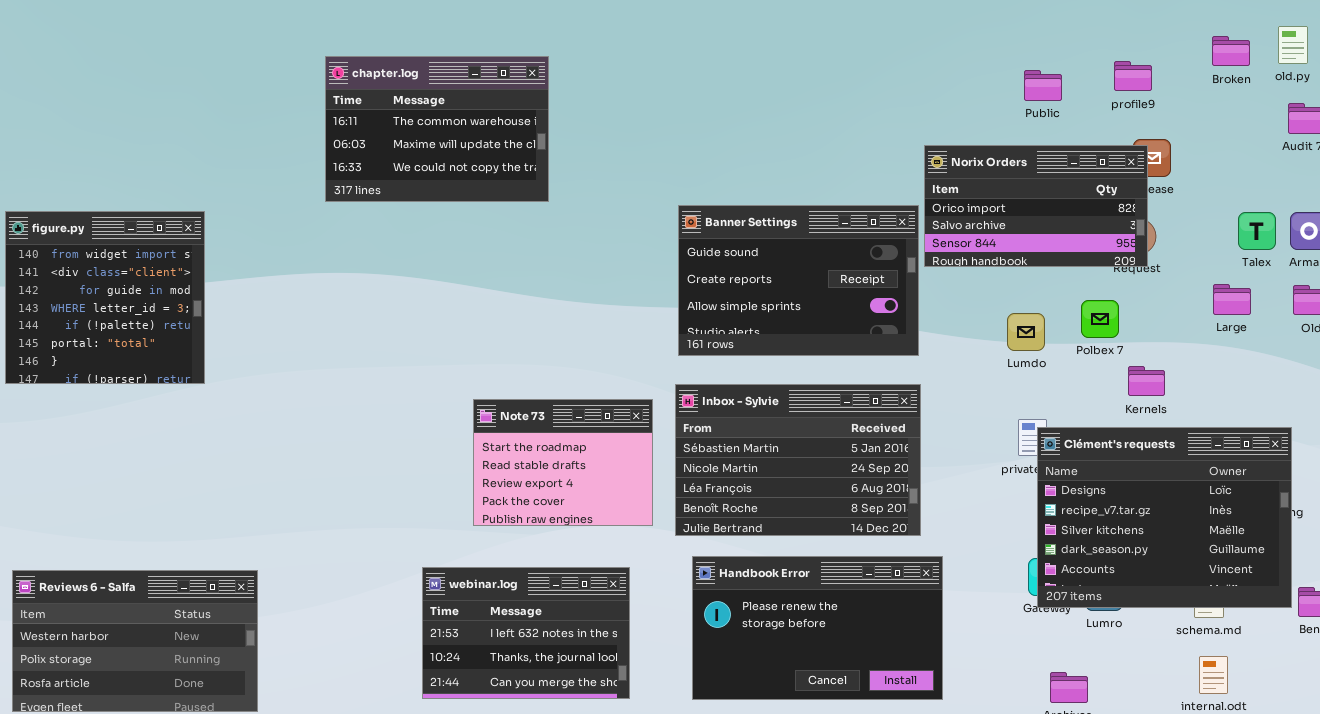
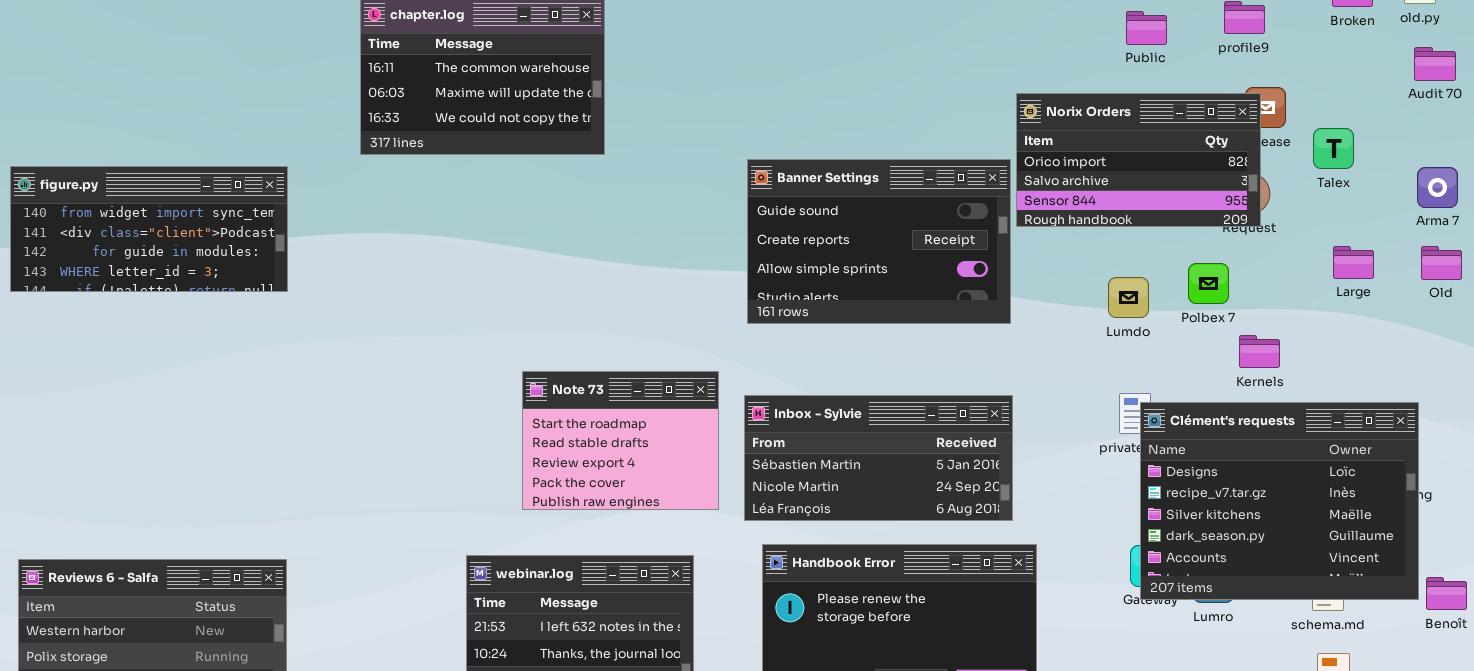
figure.py: [5,211,205,384] -> [10,166,288,292], resized
Talex: [1238,212,1276,250] -> [1313,128,1354,169], moved
Inbox - Sylvie: [675,384,921,536] -> [744,395,1013,521], resized

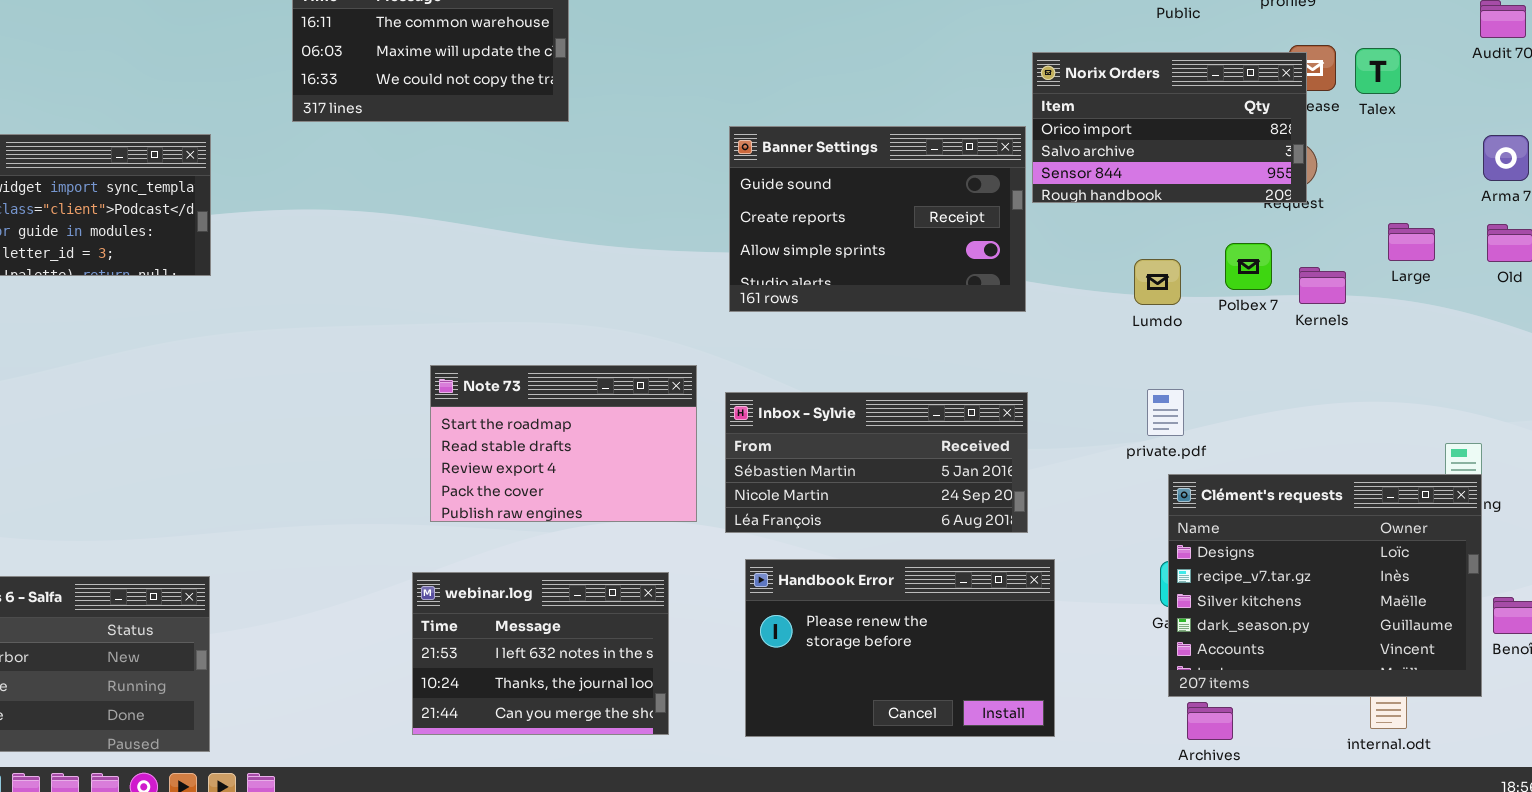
Talex: [1313,128,1354,169] -> [1355,48,1401,94], moved
Kernels: [1239,335,1280,368] -> [1299,267,1346,304], moved
Note 73: [522,371,719,510] -> [430,365,697,522], resized
Clément's requests: [1140,402,1419,600] -> [1168,474,1482,697], moved

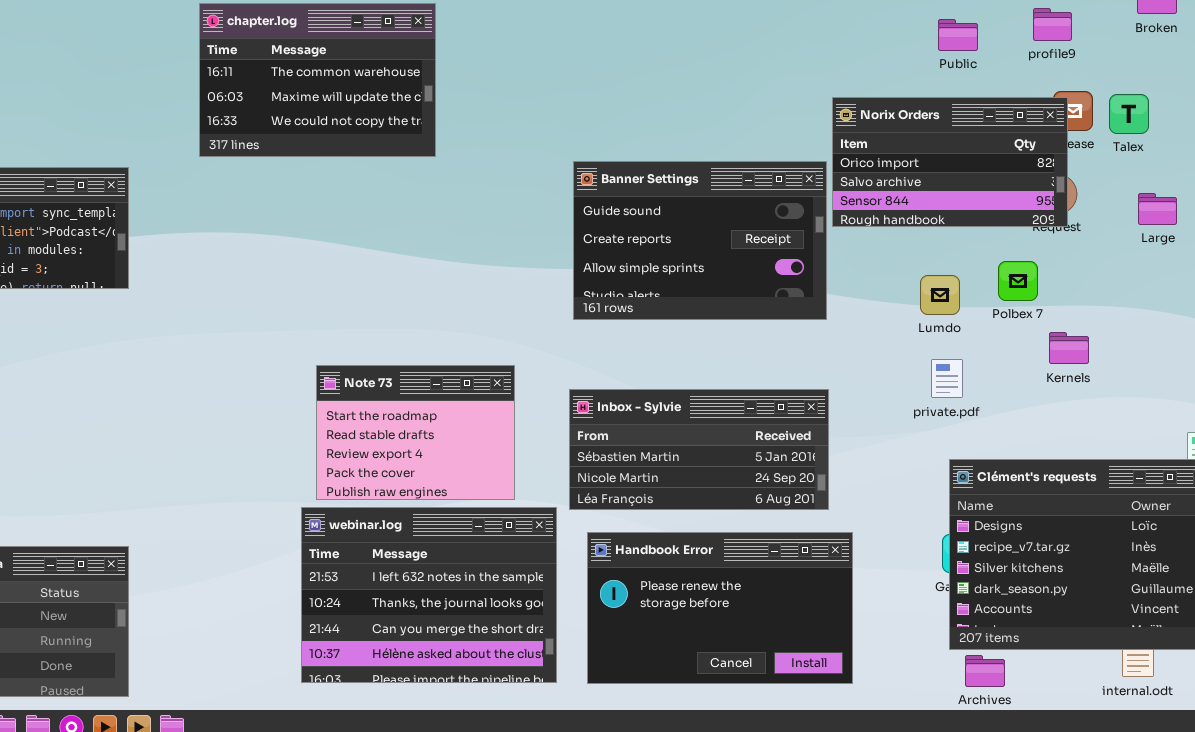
Large: [1388,223,1435,261] -> [1138,193,1177,225], moved
Kernels: [1299,267,1346,304] -> [1049,332,1089,364], moved
Note 73: [430,365,697,522] -> [316,365,515,500], resized
private.pdf: [1147,389,1184,436] -> [931,359,963,398], moved
webinar.log: [412,572,669,735] -> [301,507,557,683], resized

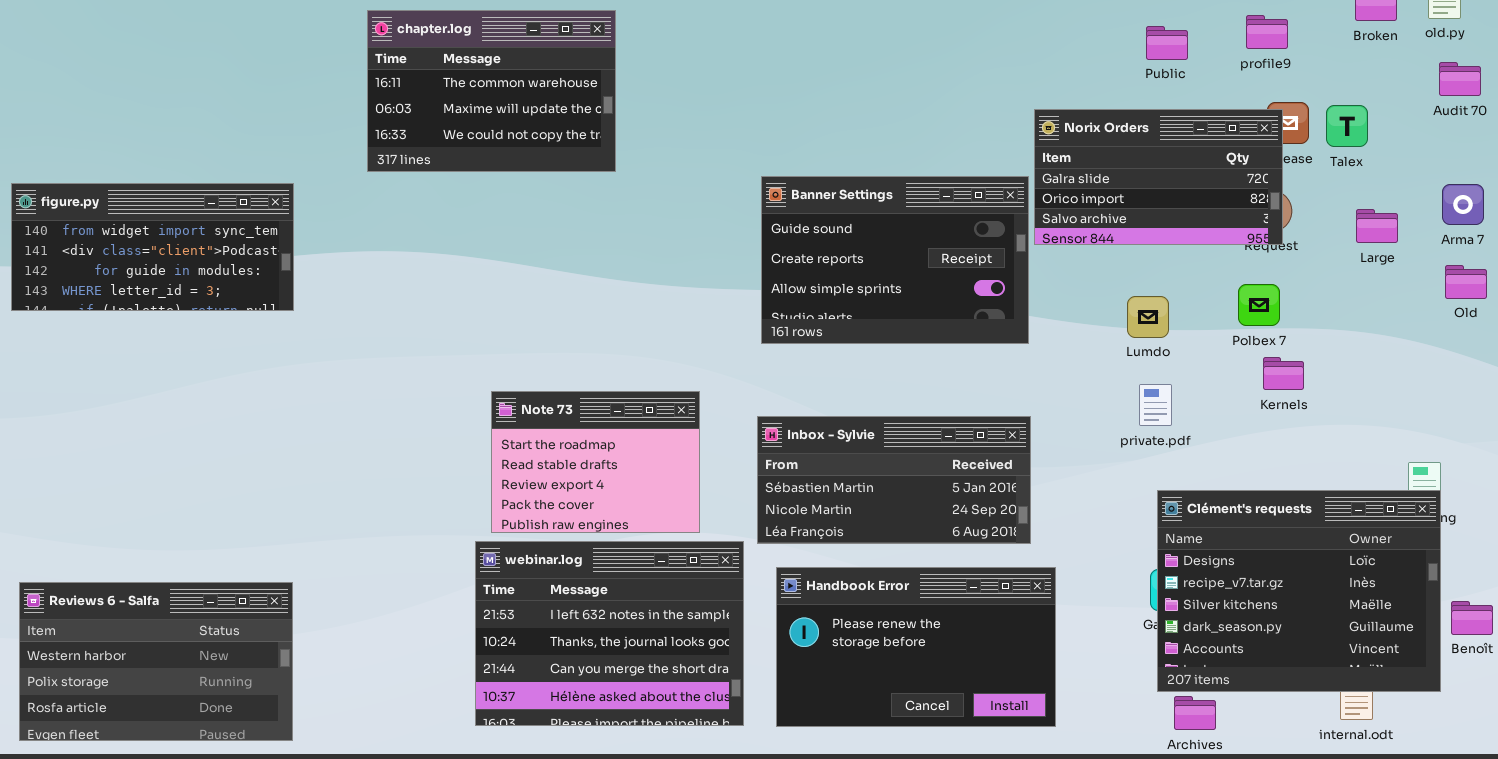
Norix Orders: [832,97,1068,227] -> [1034,109,1283,245], scrolled up 1 row
Polbex 7: [998,261,1038,301] -> [1238,284,1280,326], moved

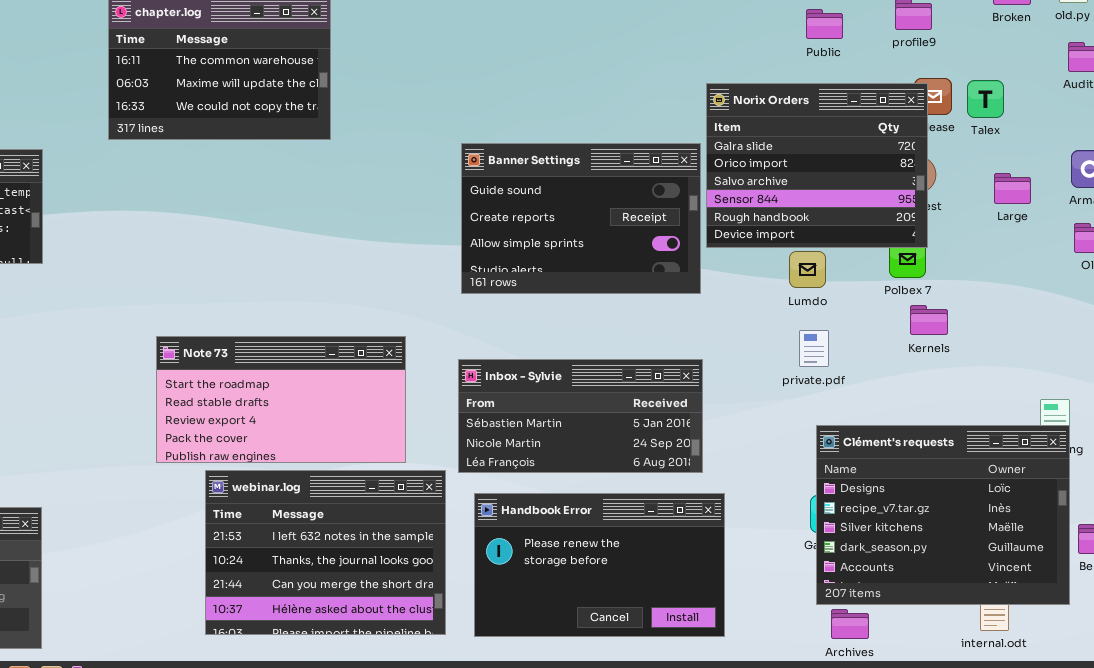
Norix Orders: [1034,109,1283,245] -> [706,83,928,248], resized
Note 73: [491,391,700,533] -> [156,336,406,463], resized

